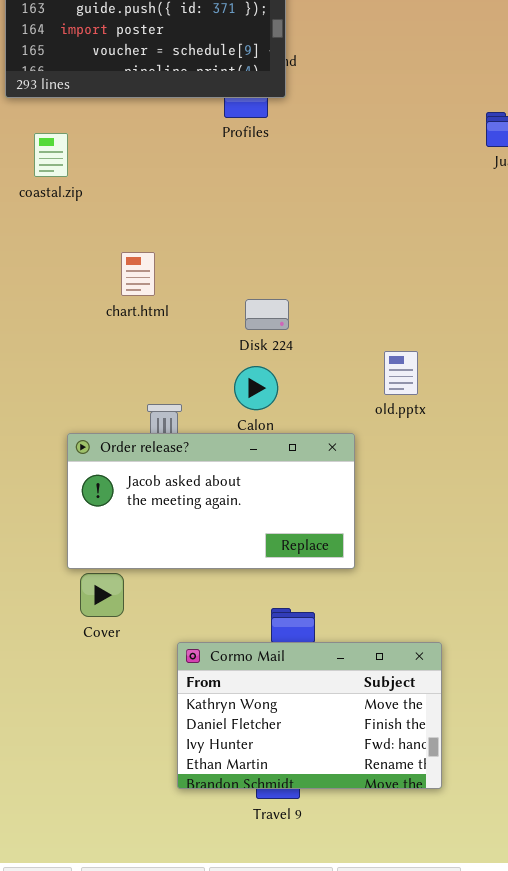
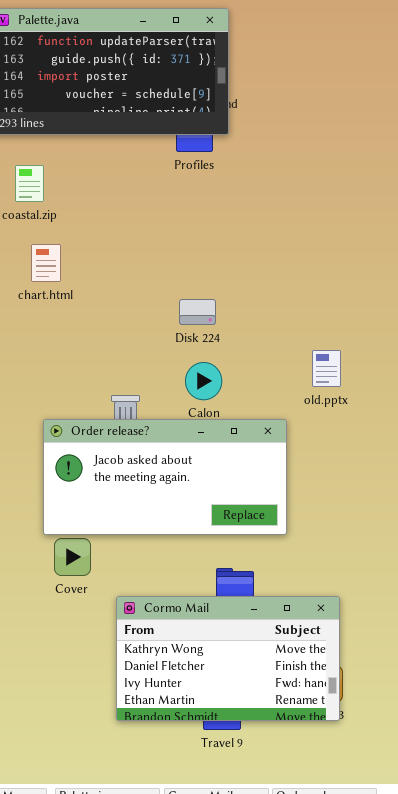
chart.html: [121,252,155,296] -> [31,244,61,282], moved
Disk 224: [245,299,289,330] -> [179,299,216,325], moved
Cormo Mail: [177,642,442,789] -> [116,596,340,721], moved

